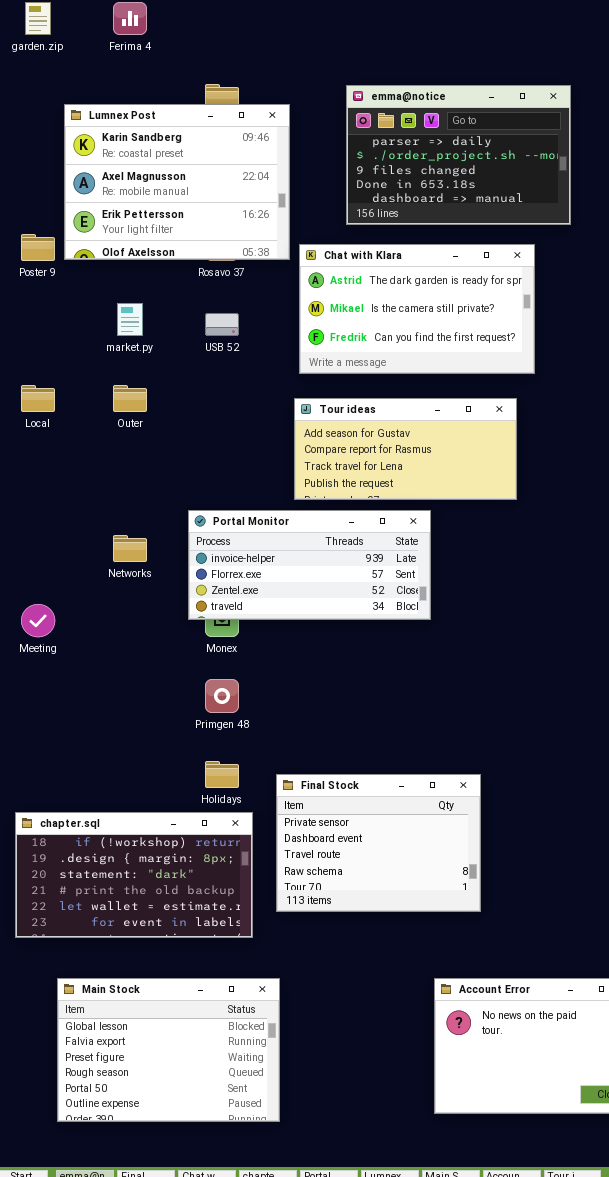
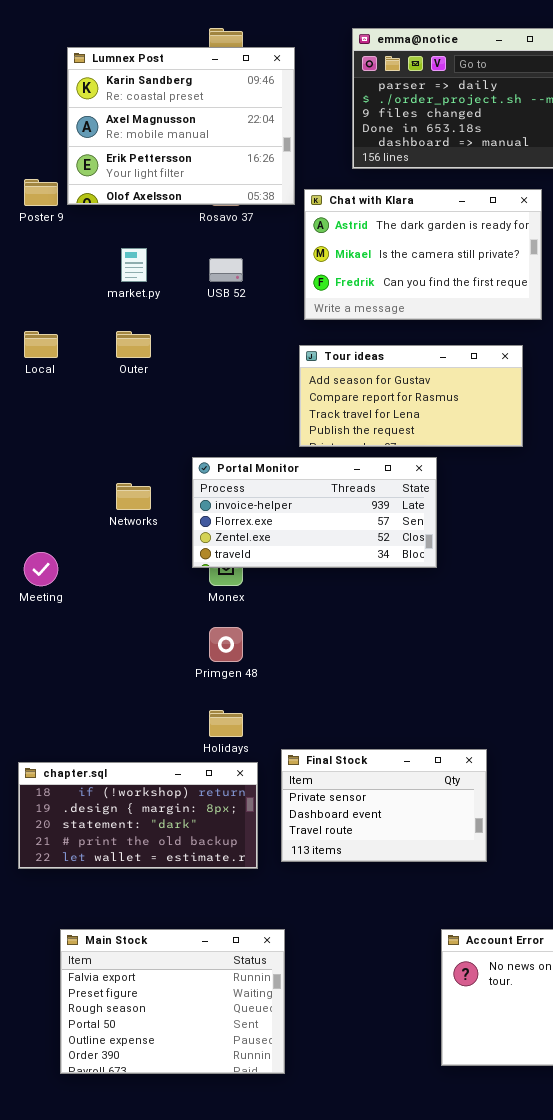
Final Stock: [276,774,481,912] -> [281,749,487,862], resized
chapter.sql: [15,812,253,938] -> [18,762,258,869], resized
Main Stock: [57,978,280,1122] -> [60,929,285,1074], scrolled down 1 row

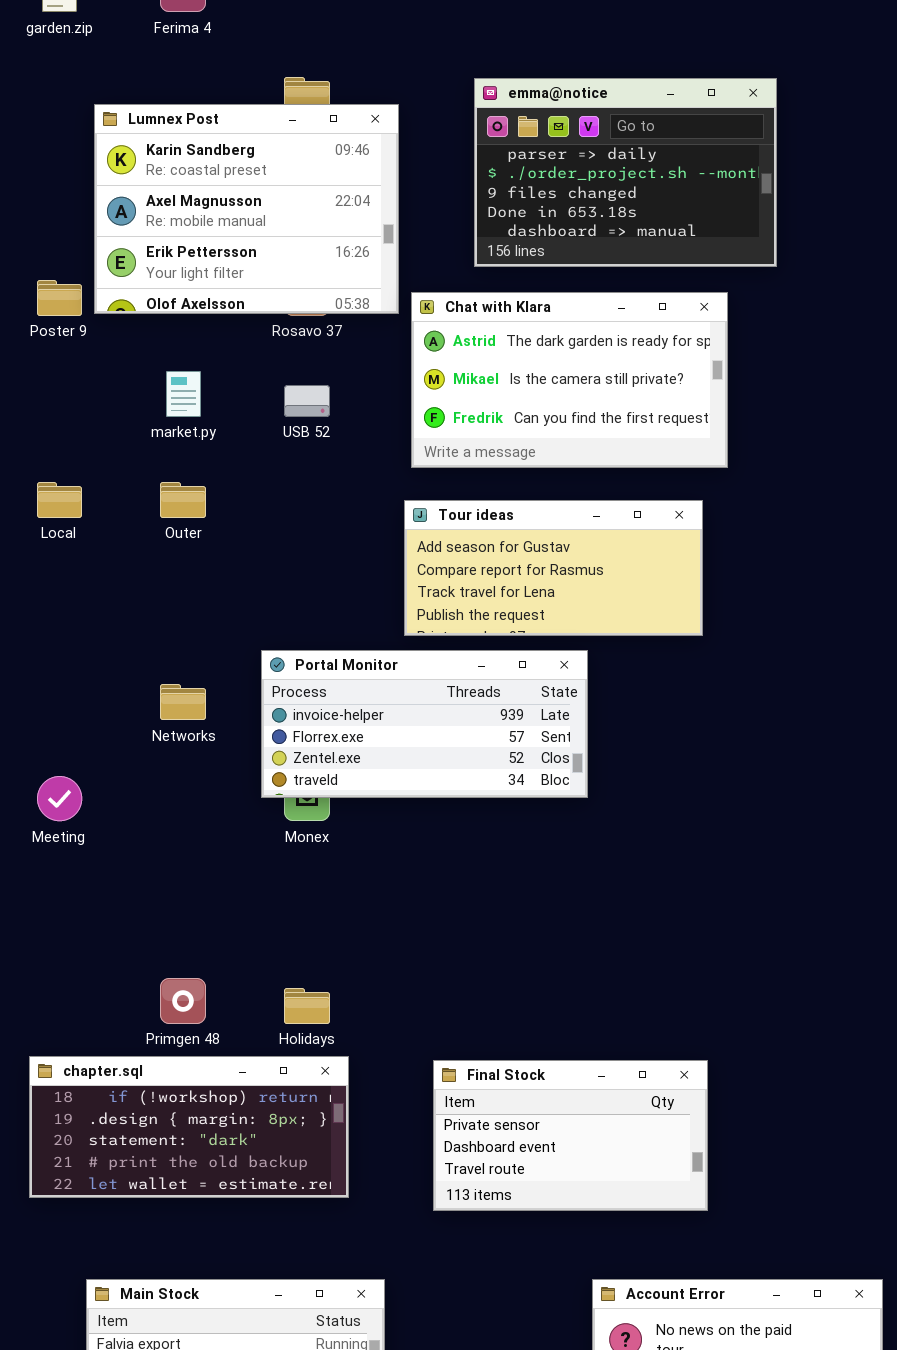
Primgen 48: [209,627,243,662] -> [160,978,206,1024], moved
Final Stock: [281,749,487,862] -> [433,1060,708,1211], moved

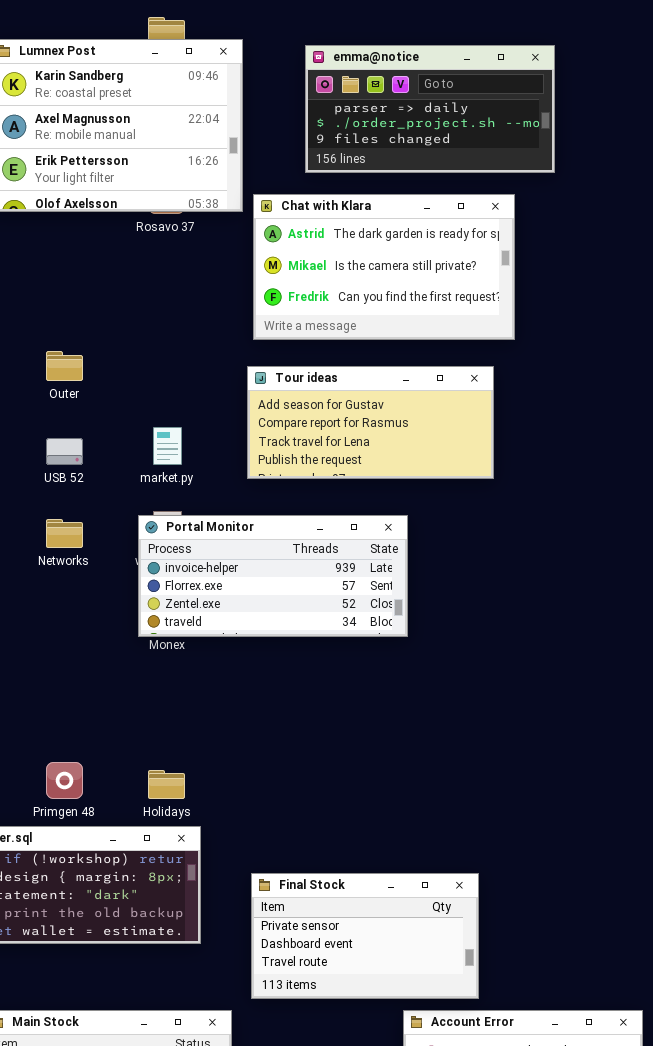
emma@notice: [474,78,777,267] -> [305,45,555,173], resized
market.py: [166,371,201,417] -> [153,427,182,465], moved
USB 52: [284,385,330,417] -> [46,438,83,465], moved
Portal Monitor: [261,650,588,798] -> [138,515,408,637], moved
Final Stock: [433,1060,708,1211] -> [251,873,479,999], moved

